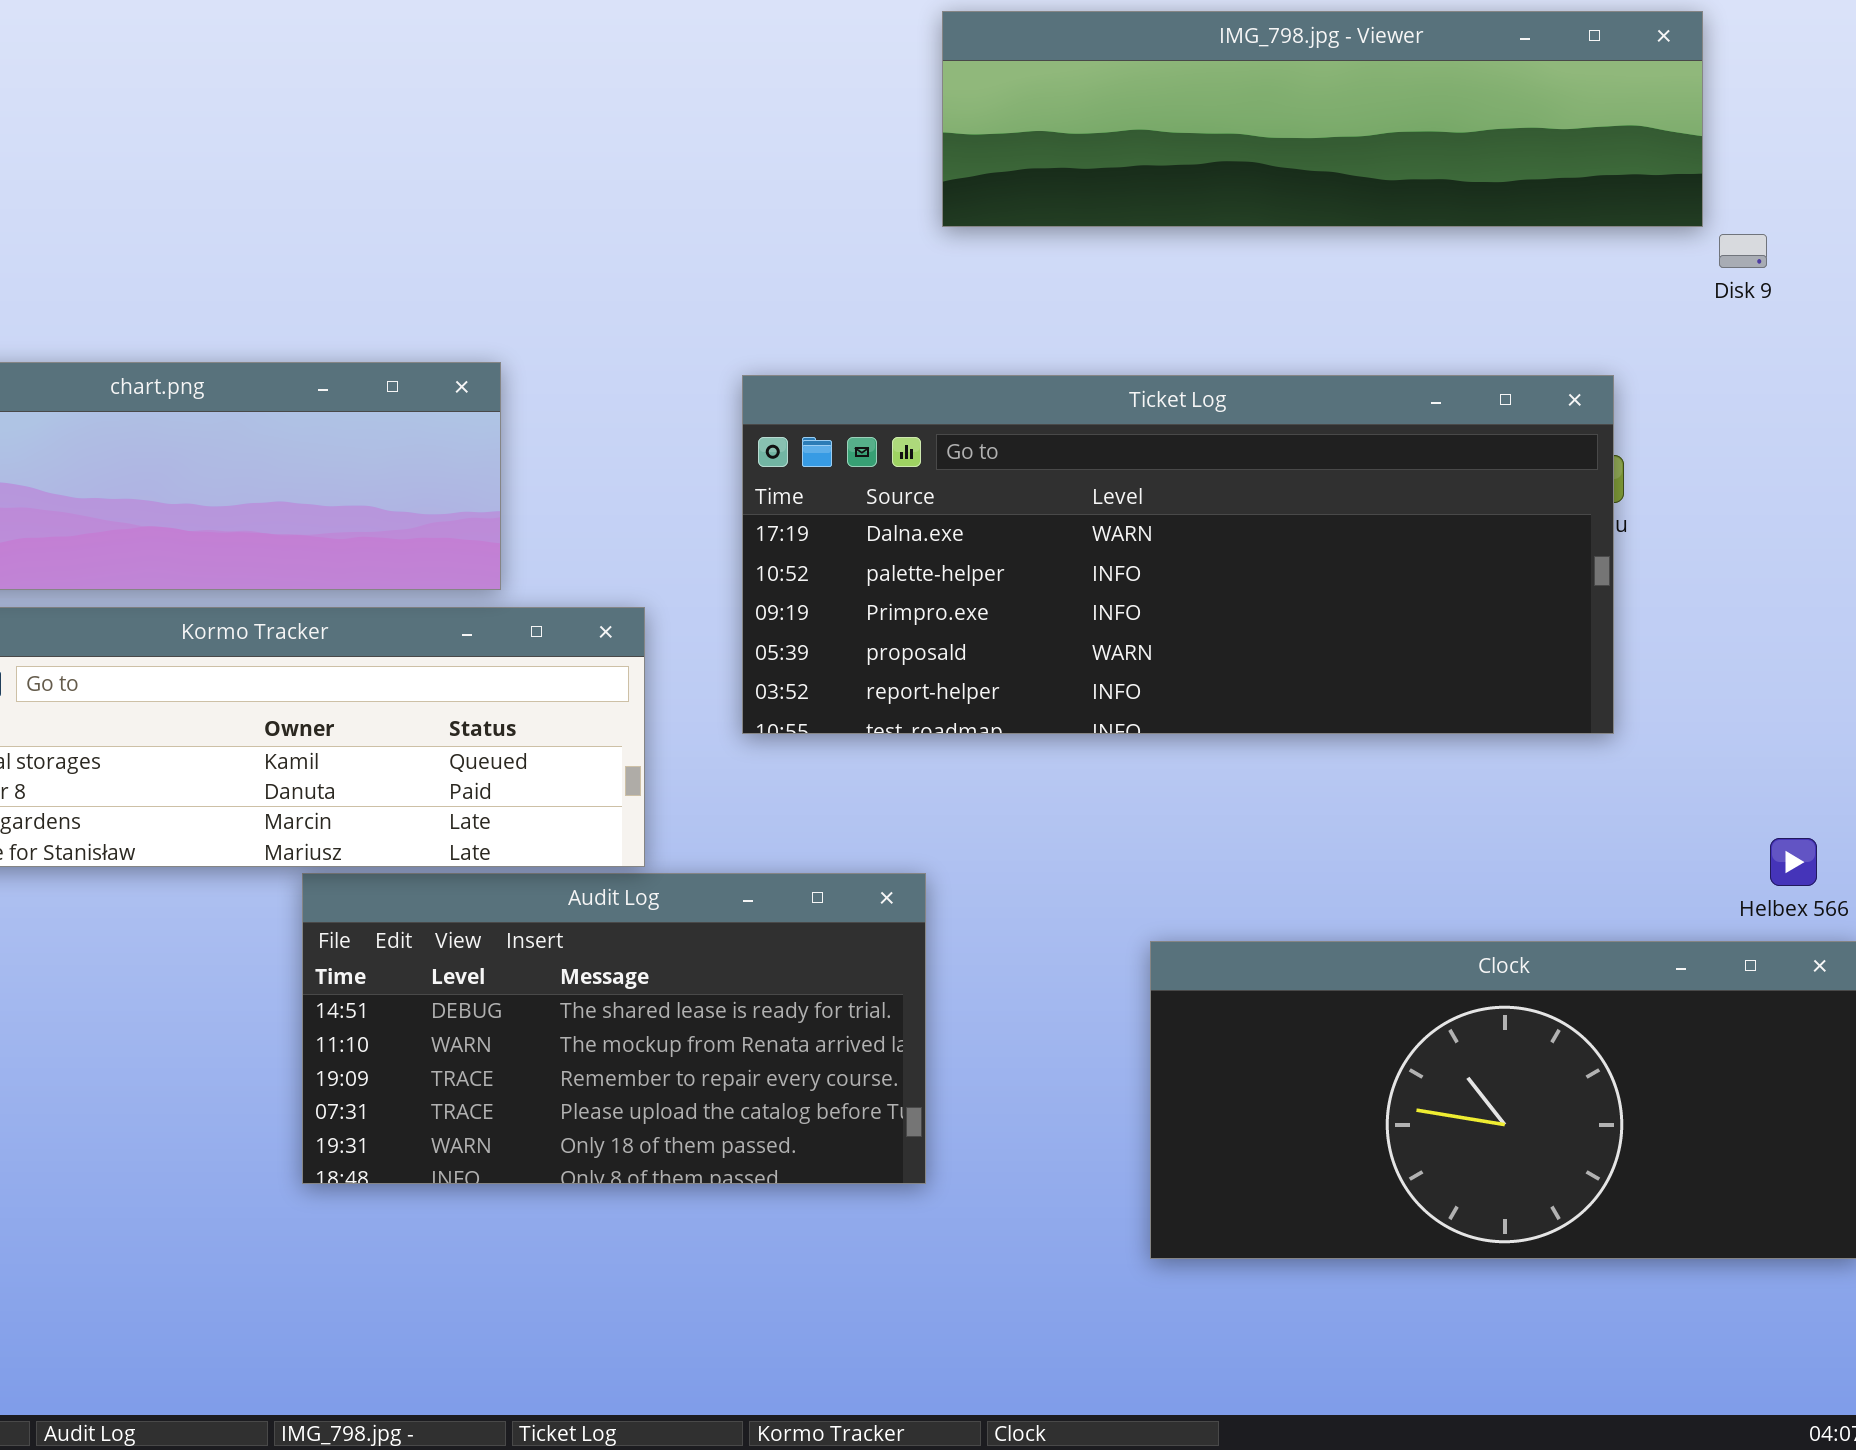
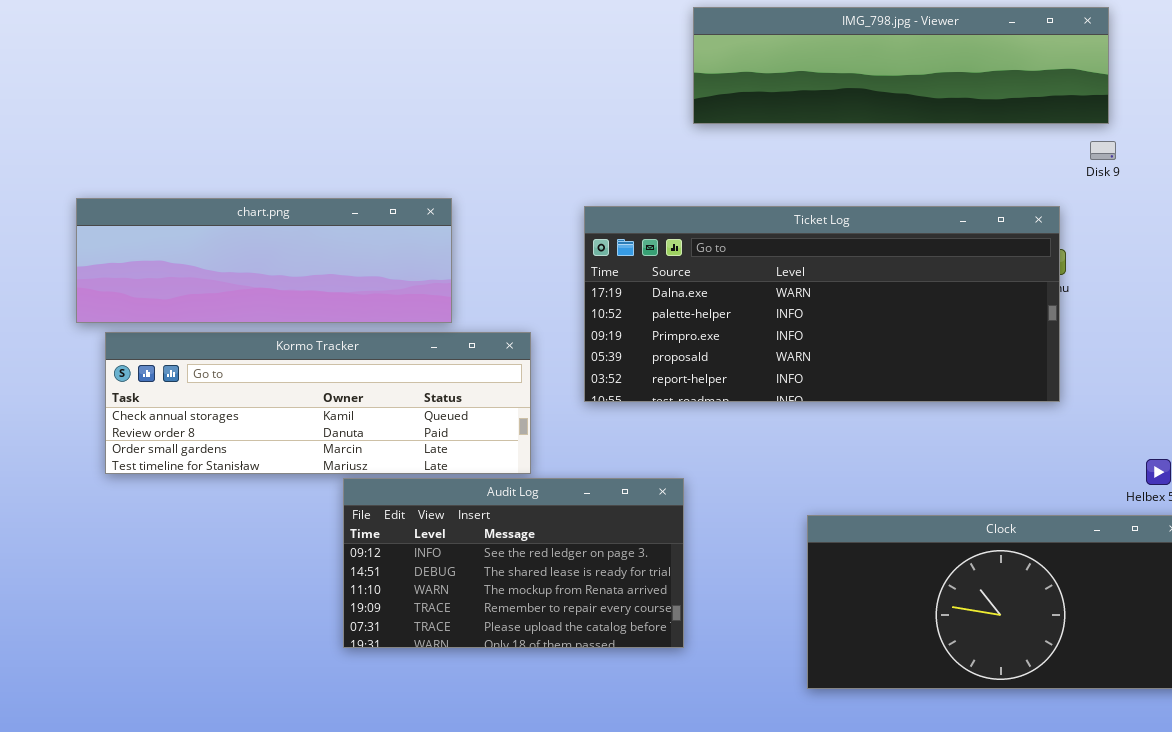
Disk 9: [1719,234,1767,268] -> [1090,141,1116,160], moved
Audit Log: [302,873,926,1184] -> [343,478,684,648], scrolled up 1 row

